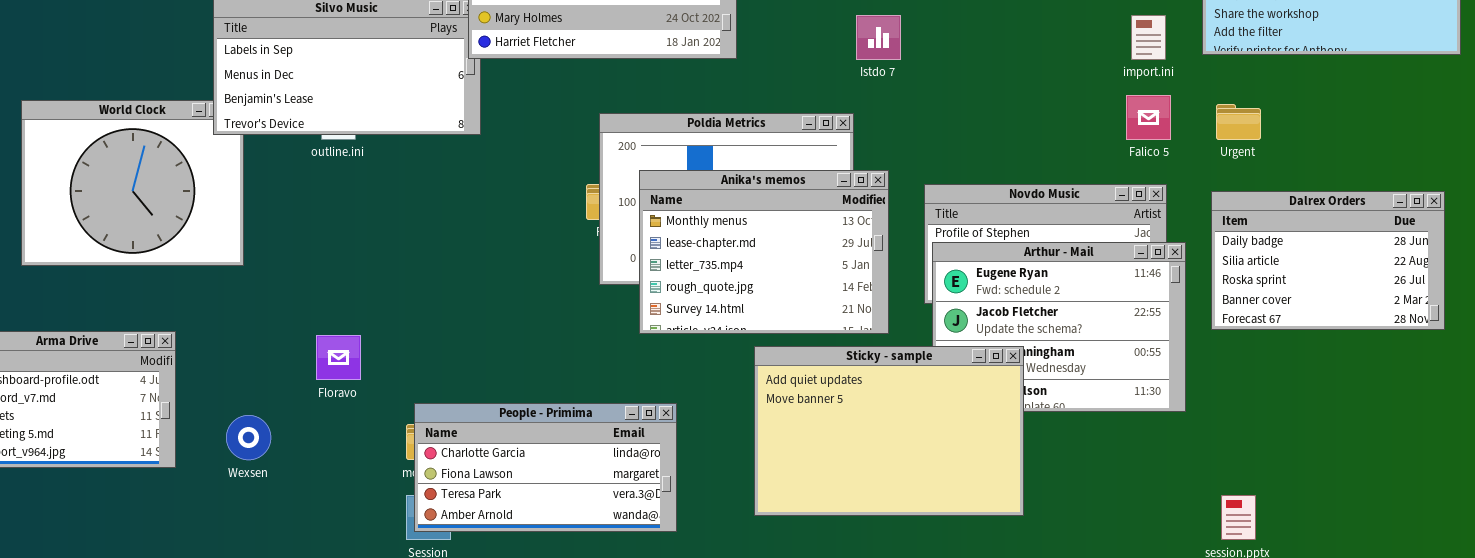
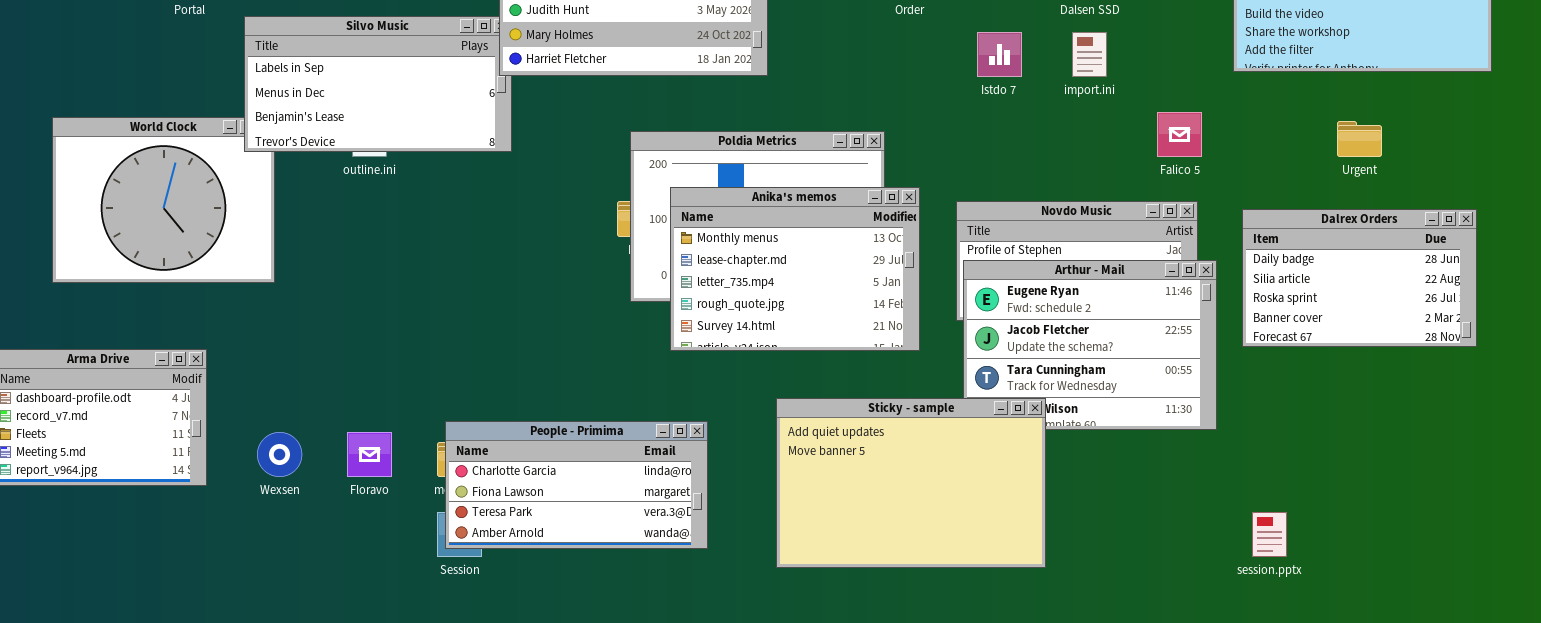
Istdo 7: [856,15,901,60] -> [977,32,1022,77], moved
import.ini: [1131,15,1166,60] -> [1072,32,1107,77], moved
Urgent: [1216,104,1261,140] -> [1337,121,1382,157], moved
Floravo: [316,335,361,380] -> [347,432,392,477], moved
Sticky - sample: [754,346,1024,516] -> [776,398,1046,568], moved

